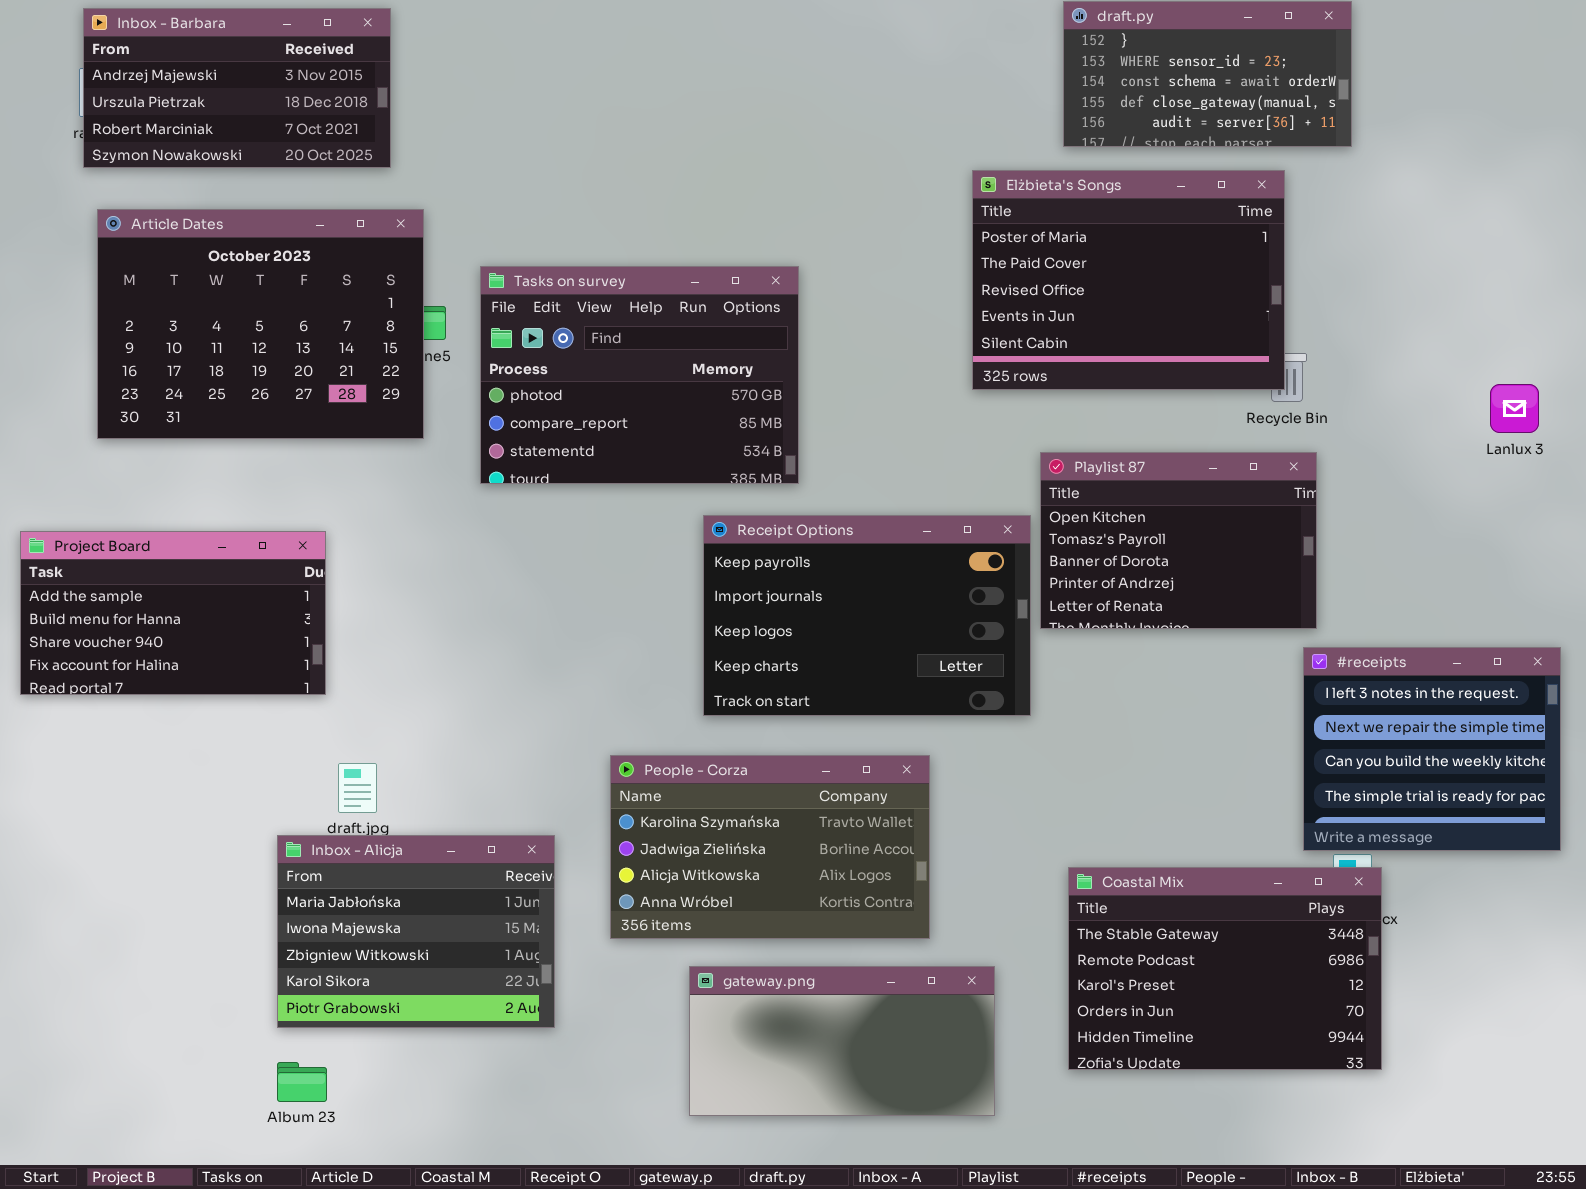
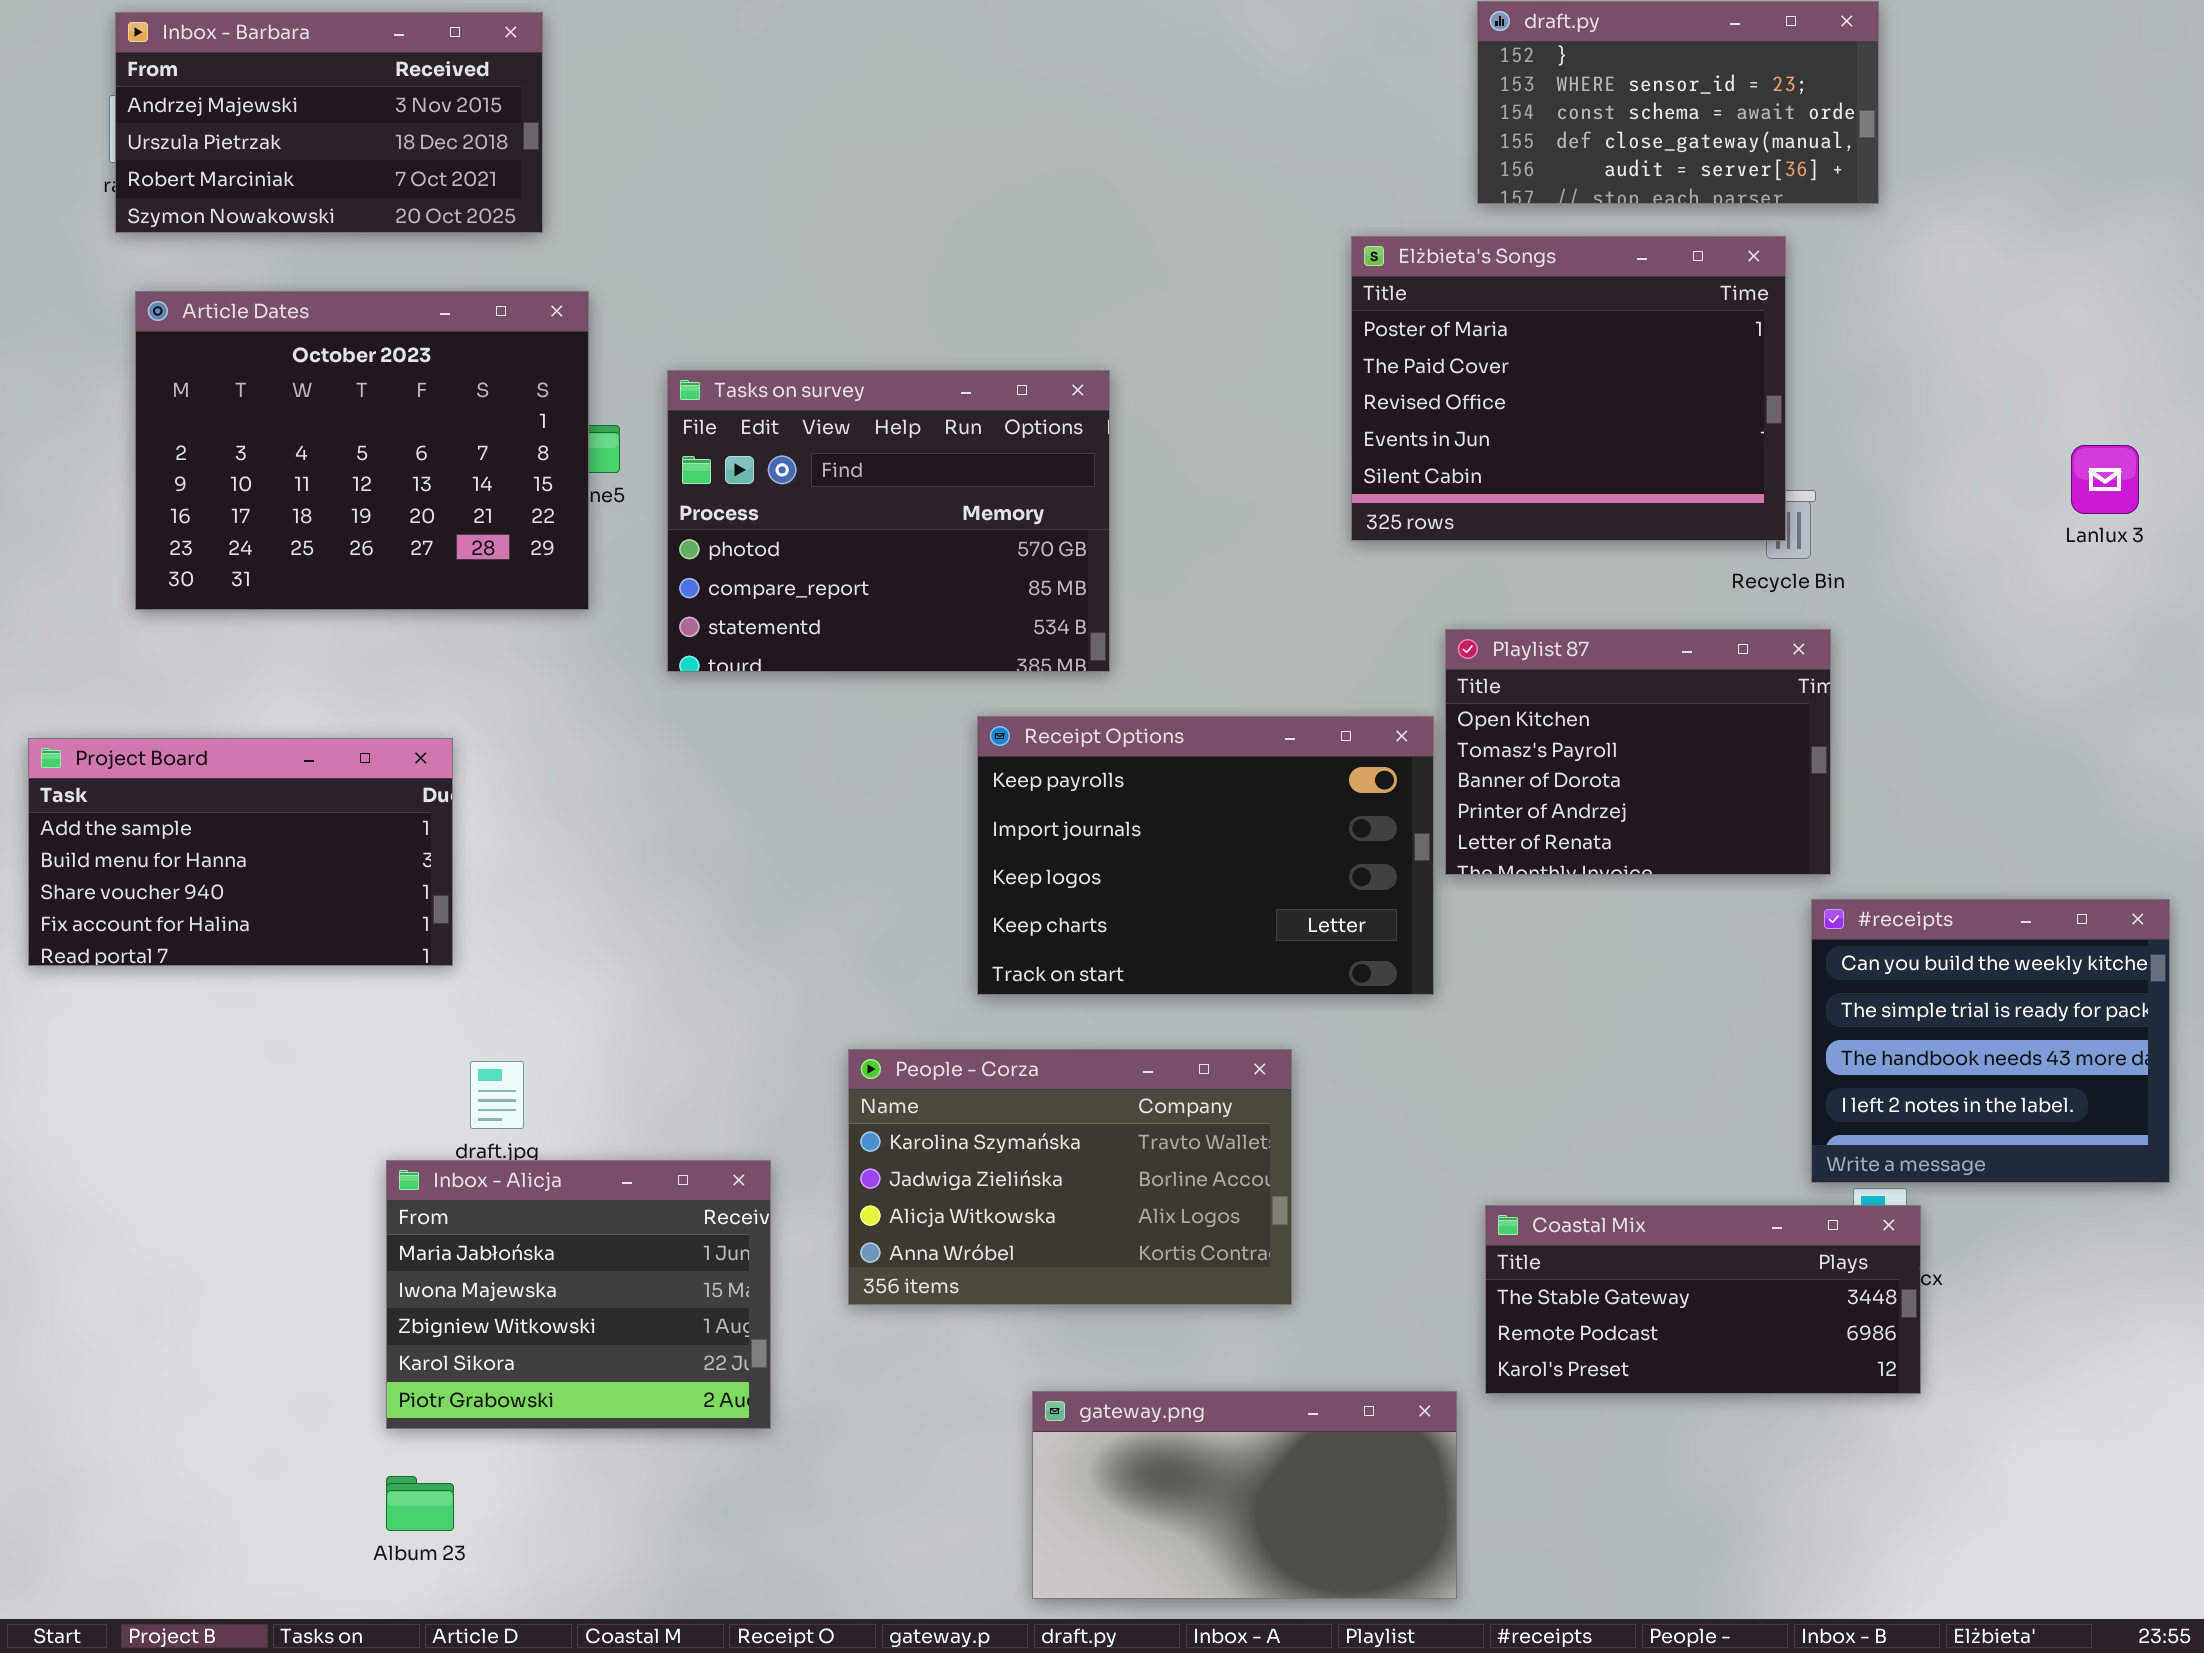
Lanlux 3: [1490,384,1539,433] -> [2071,445,2139,514], moved
#receipts: [1303,647,1561,851] -> [1811,899,2170,1183], scrolled down 2 rows
Coastal Mix: [1068,867,1382,1070] -> [1485,1205,1921,1394], resized
gateway.png: [689,966,995,1116] -> [1032,1391,1457,1599], moved

